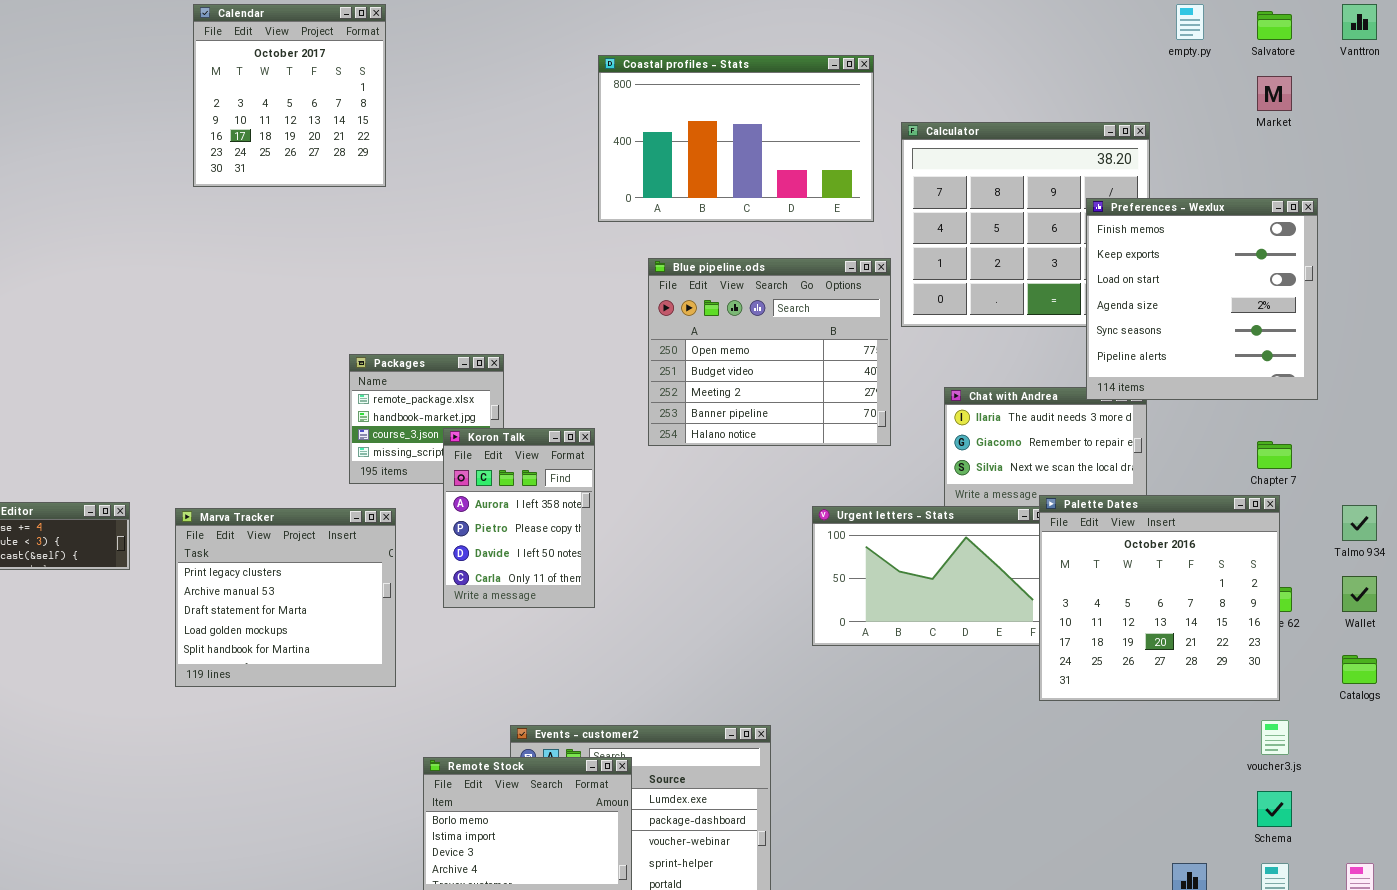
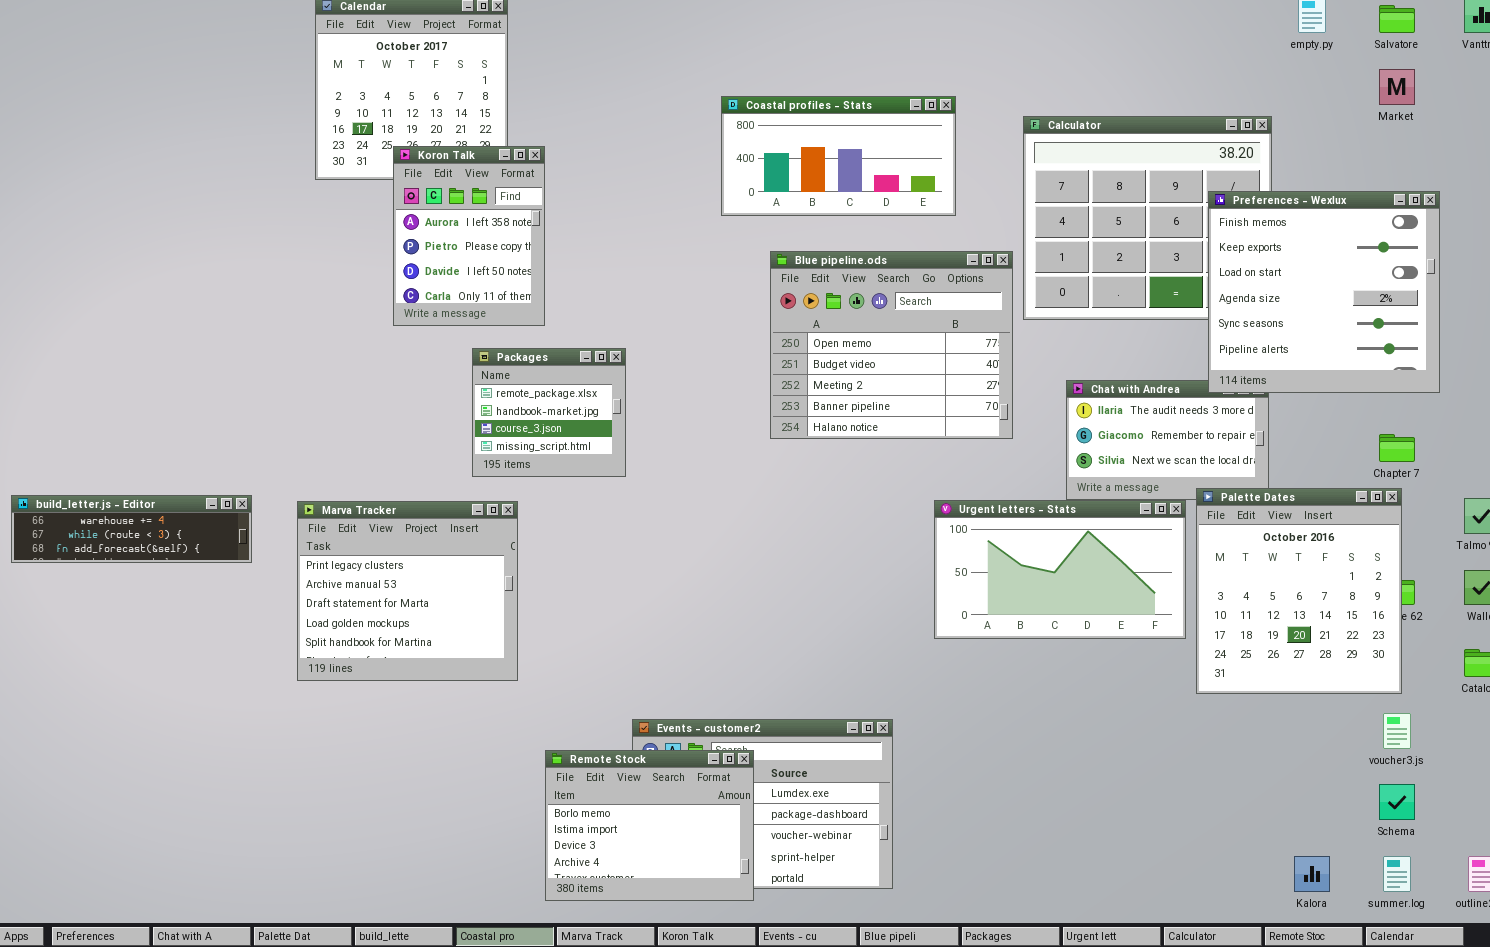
Coastal profiles - Stats: [598,55,874,222] -> [721,96,956,216], resized
Koron Talk: [443,428,595,608] -> [393,146,545,326], moved
Palette Dates: [1039,495,1280,701] -> [1196,488,1402,694], resized

